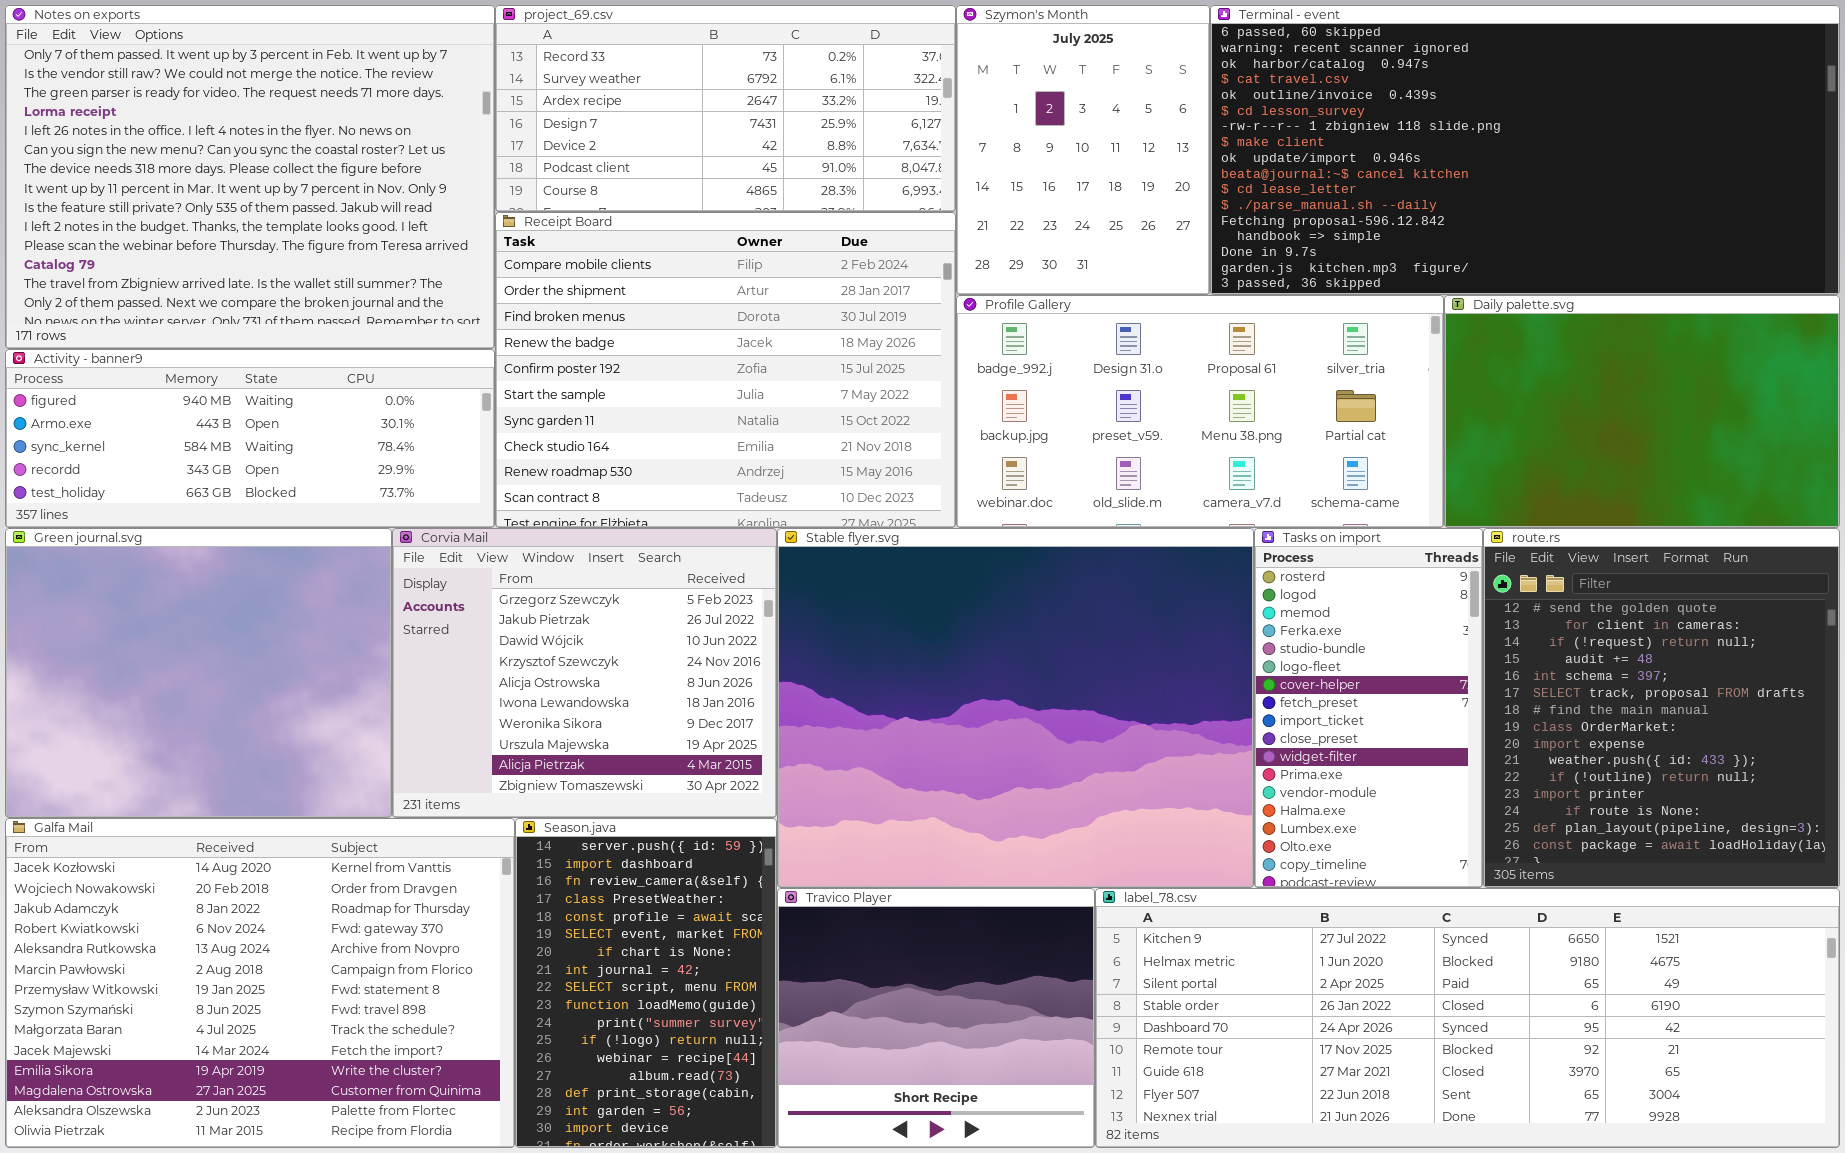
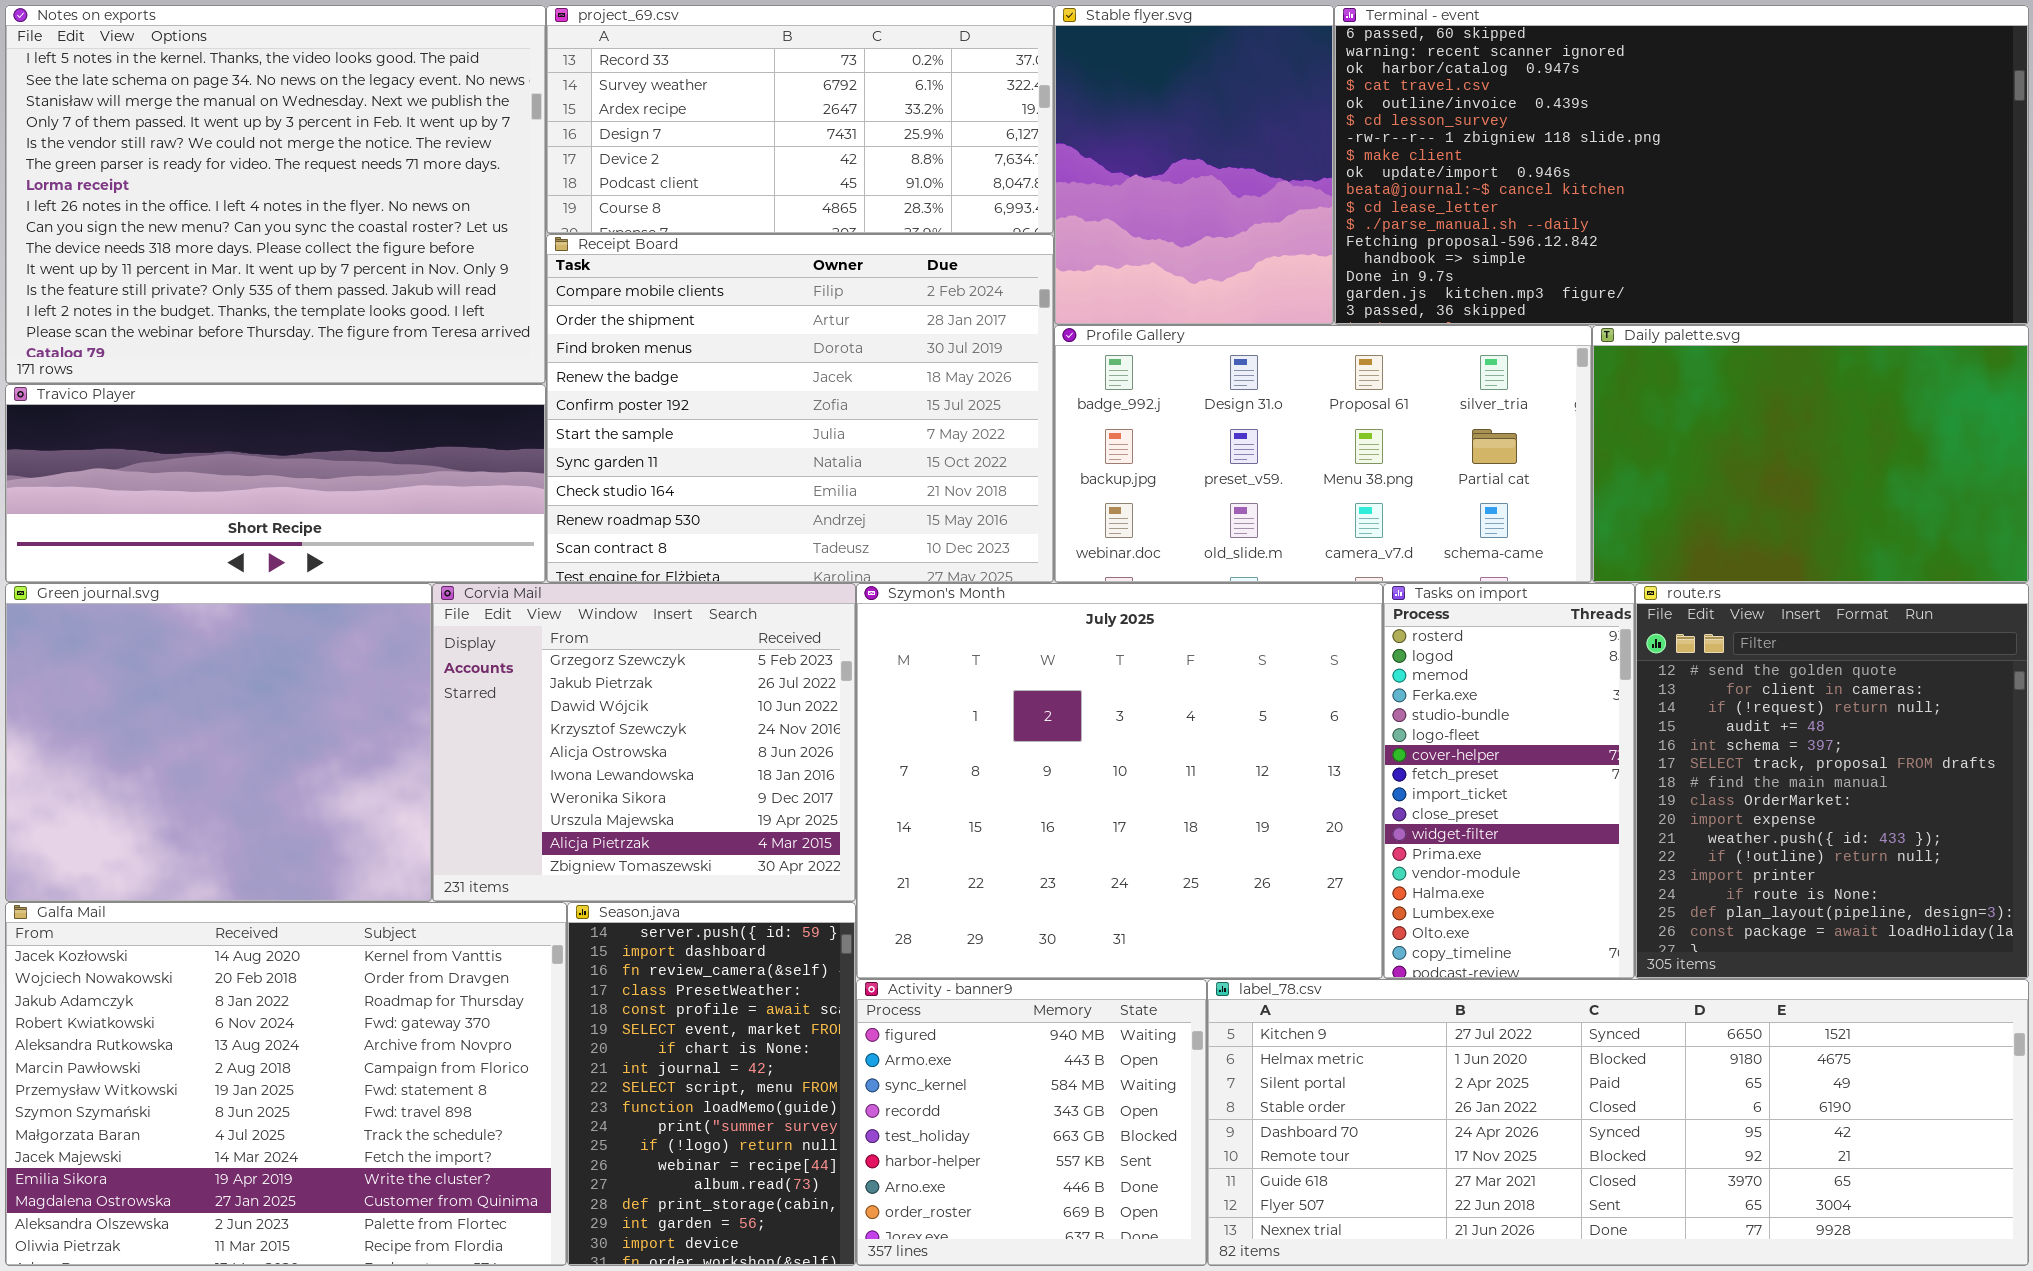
Notes on exports: [5,5,495,349] -> [5,5,546,384], scrolled up 3 rows
Szymon's Month: [956,5,1210,295] -> [856,583,1383,979], moved, resized
Activity - banner9: [5,349,495,528] -> [856,979,1207,1266], moved, resized
Stable flyer.svg: [777,528,1254,888] -> [1054,5,1334,325], moved, resized
Travico Player: [777,888,1095,1148] -> [5,384,546,583], moved, resized

